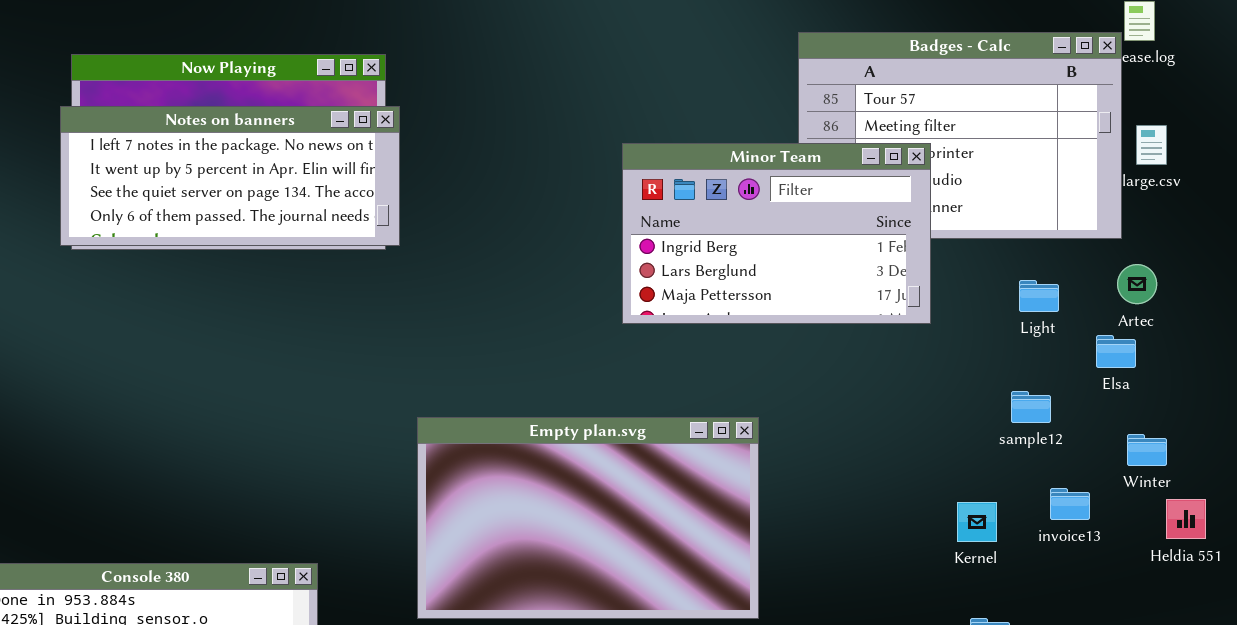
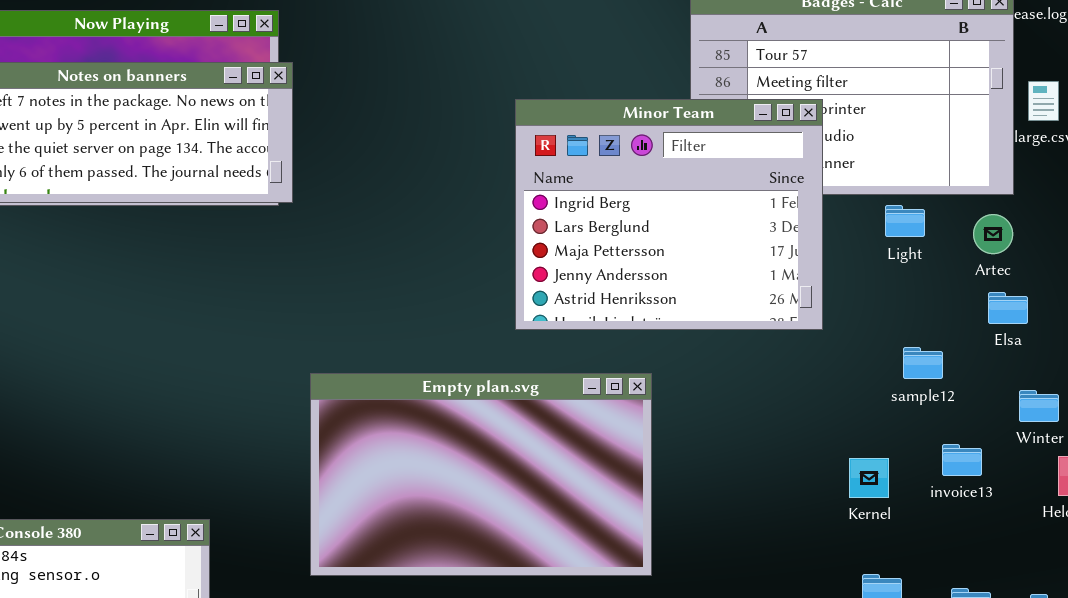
Minor Team: [622,143,931,324] -> [515,99,823,330], resized
Artec: [1117,264,1157,304] -> [973,214,1013,254], moved
Light: [1019,280,1059,312] -> [885,205,925,237], moved

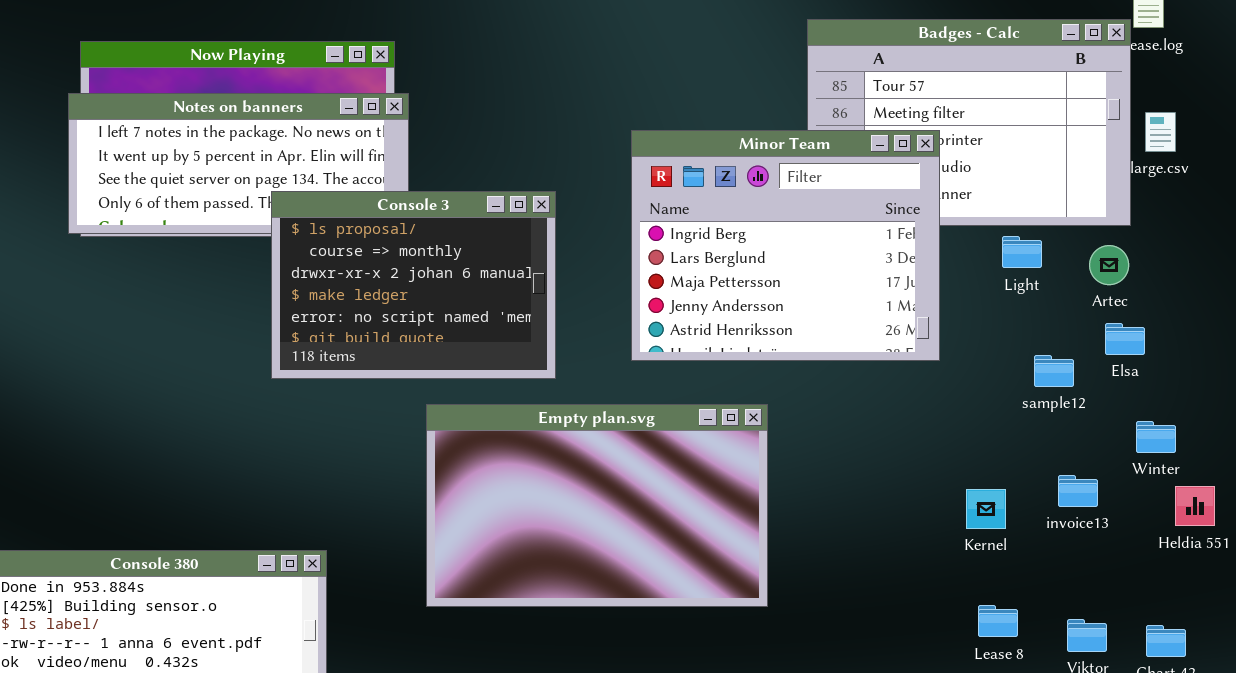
Console 3: none -> [271,191,556,379], opened
sample12: [903,347,943,379] -> [1034,355,1074,387], moved

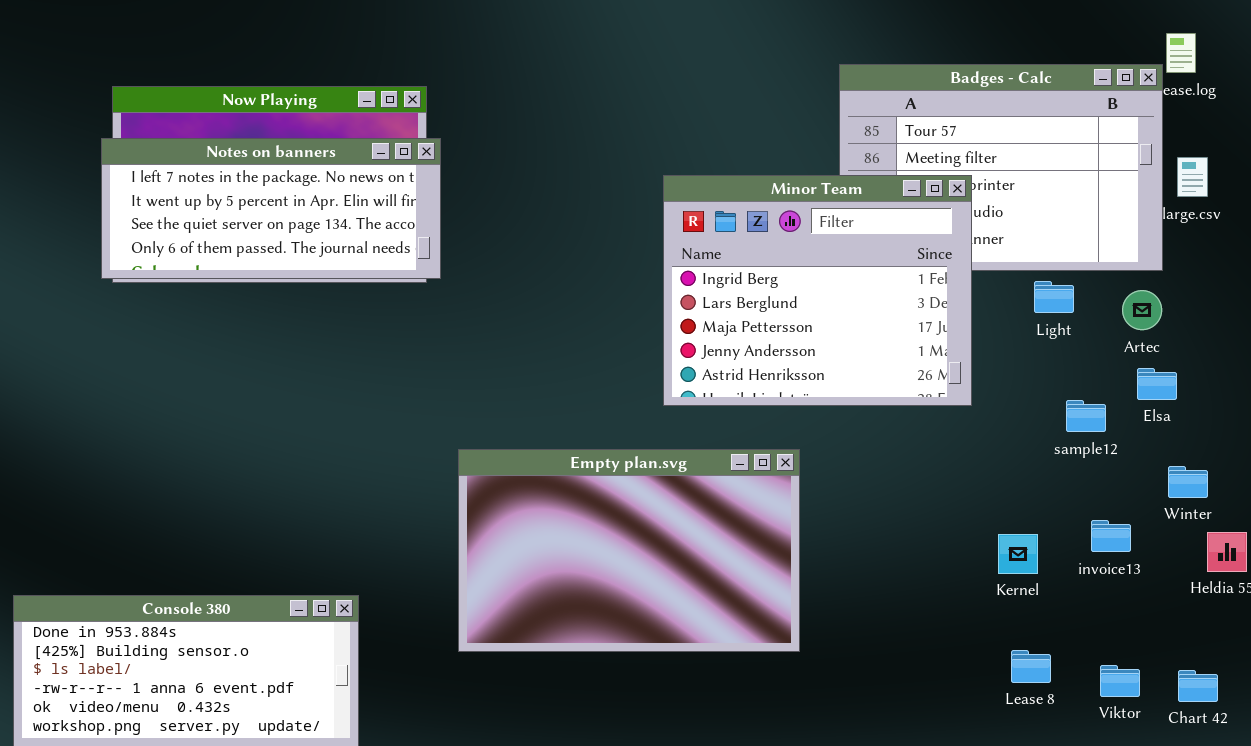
Console 3: [271,191,556,379] -> none, closed

